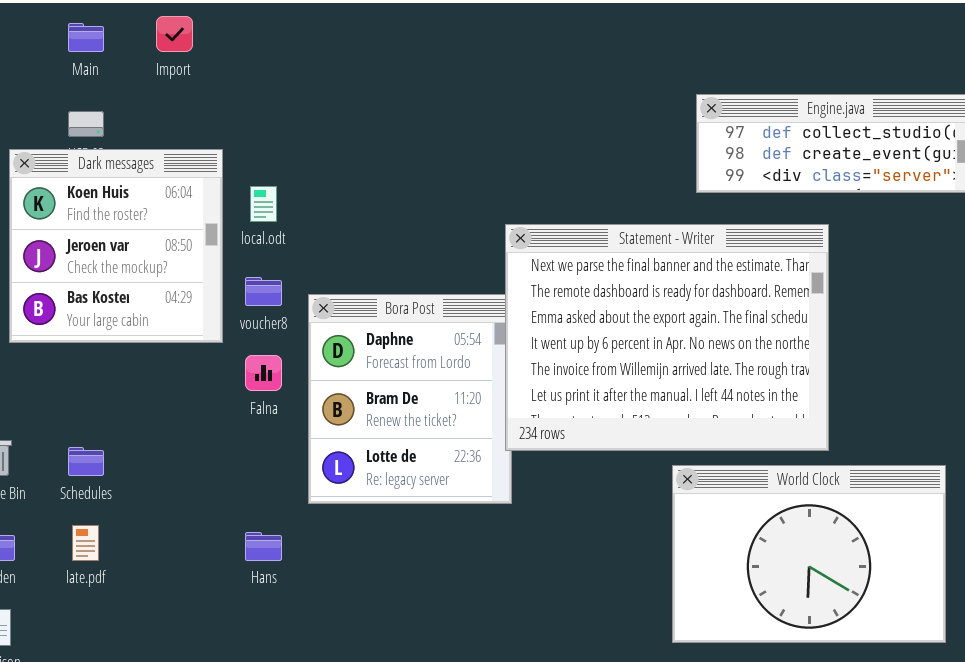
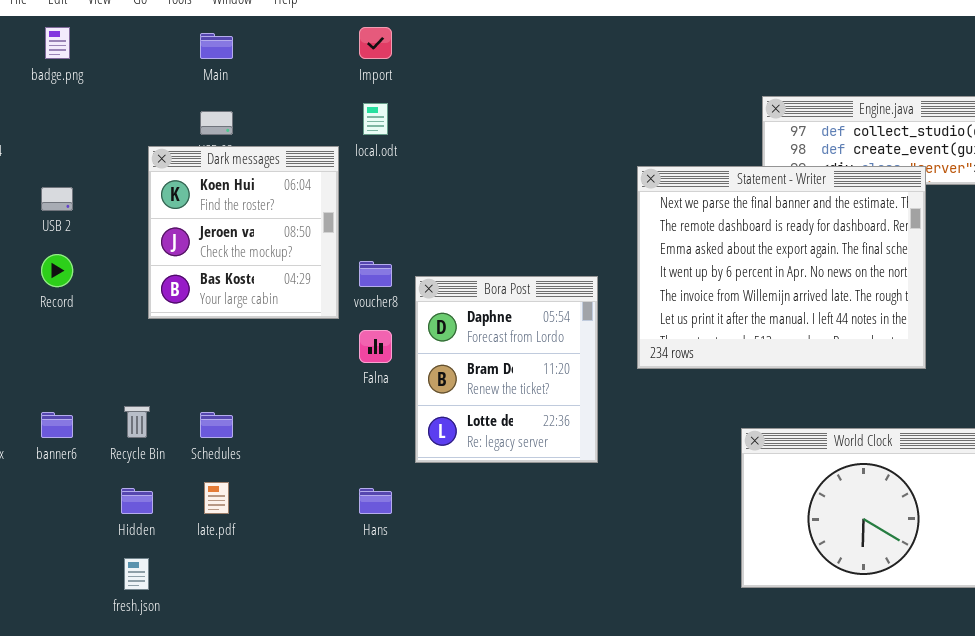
Import: [156,16,193,52] -> [359,27,392,59], moved
local.odt: [250,186,277,222] -> [363,103,388,135], moved
Statement - Writer: [505,224,829,451] -> [637,166,926,369], moved

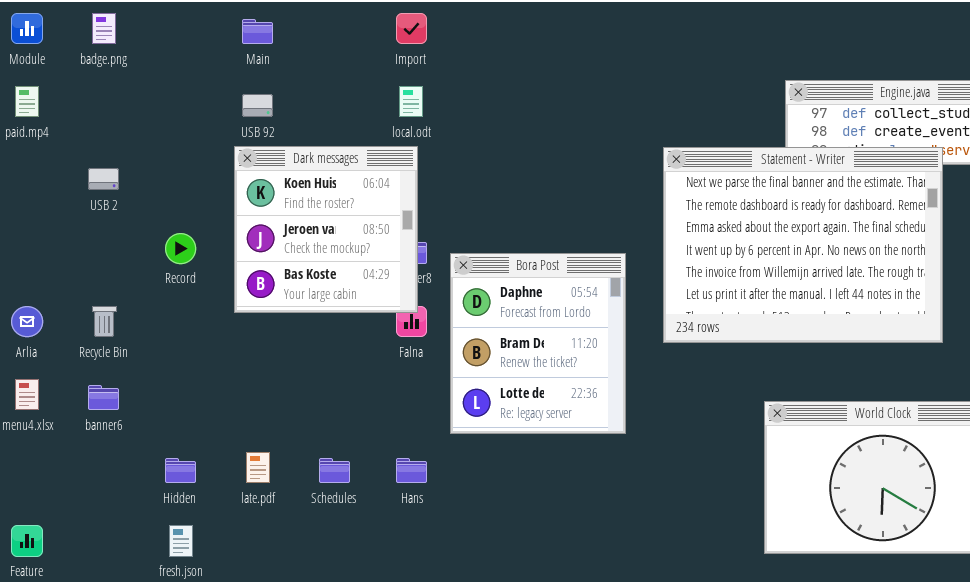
Dark messages: [148,146,339,319] -> [234,146,418,313], moved
Record: [41,254,73,287] -> [165,233,196,264], moved
Recycle Bin: [124,406,150,438] -> [92,306,117,337], moved
Schedules: [200,412,233,438] -> [319,458,350,483], moved

